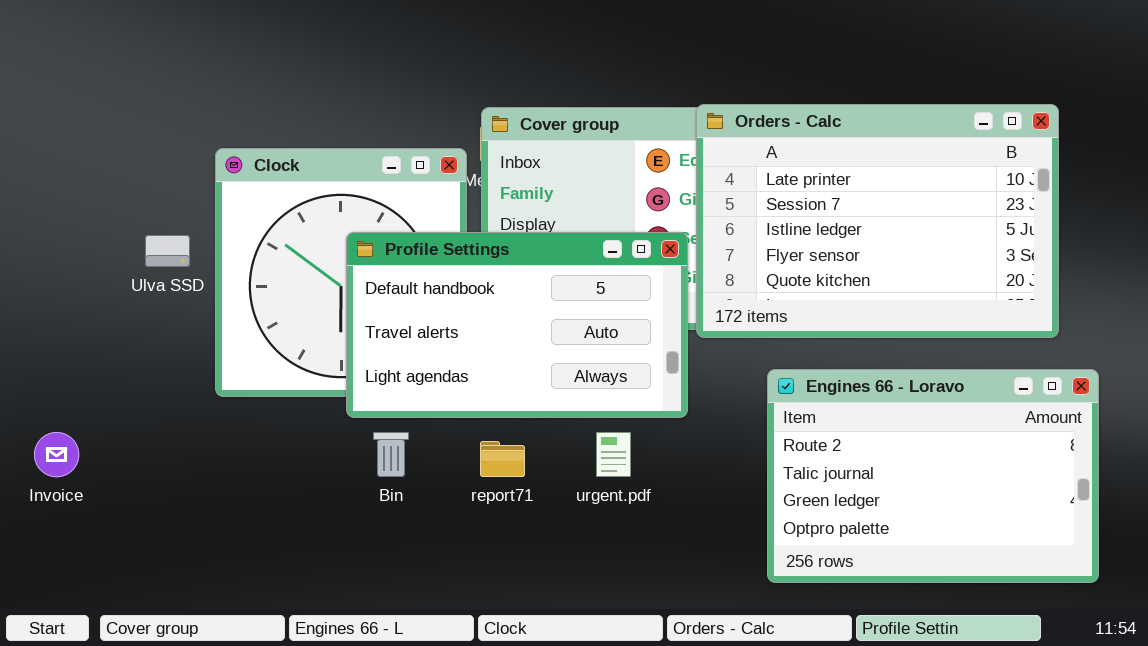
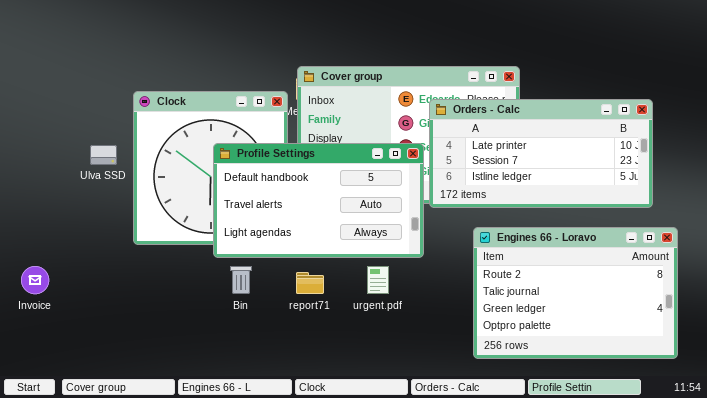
Orders - Calc: [696,104,1059,338] -> [429,99,653,208], resized

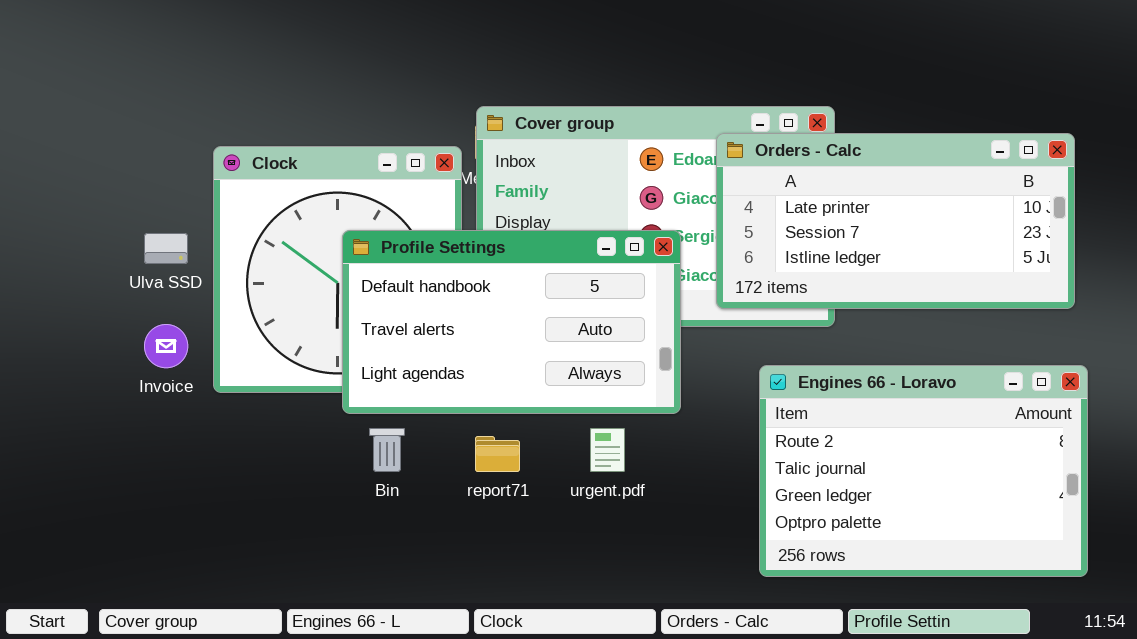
Orders - Calc: [429,99,653,208] -> [716,133,1075,309], moved
Invoice: [21,266,49,294] -> [144,324,188,368], moved

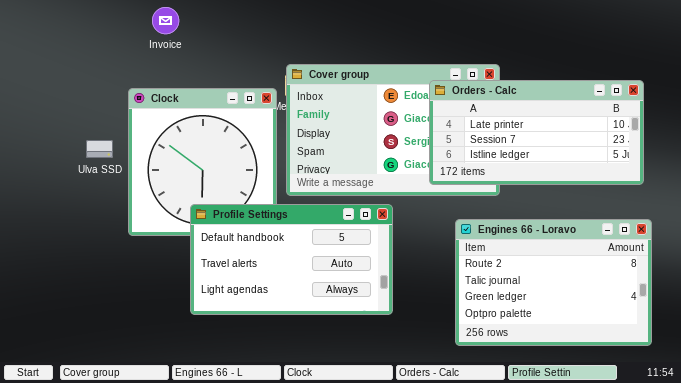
Profile Settings: [342,230,681,414] -> [190,204,393,315], moved
Invoice: [144,324,188,368] -> [152,7,179,34], moved

